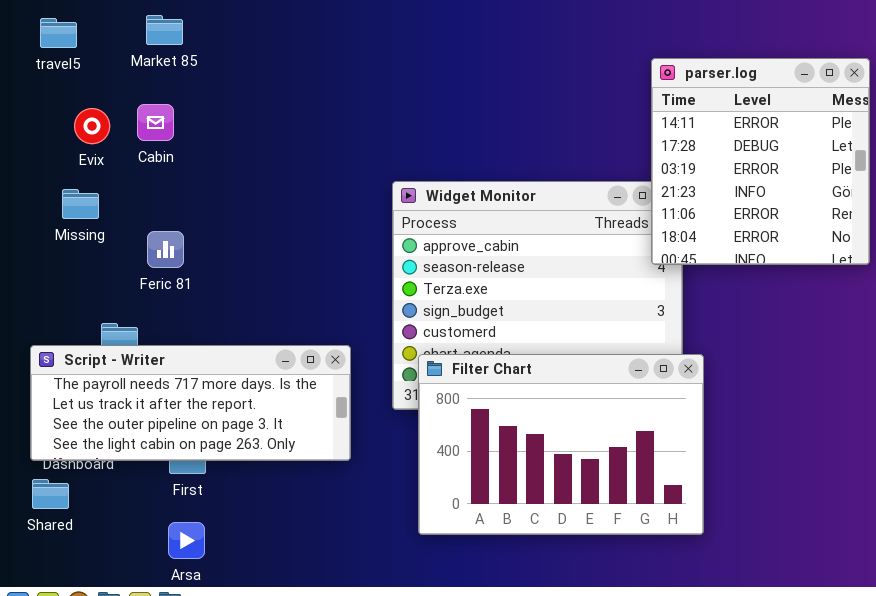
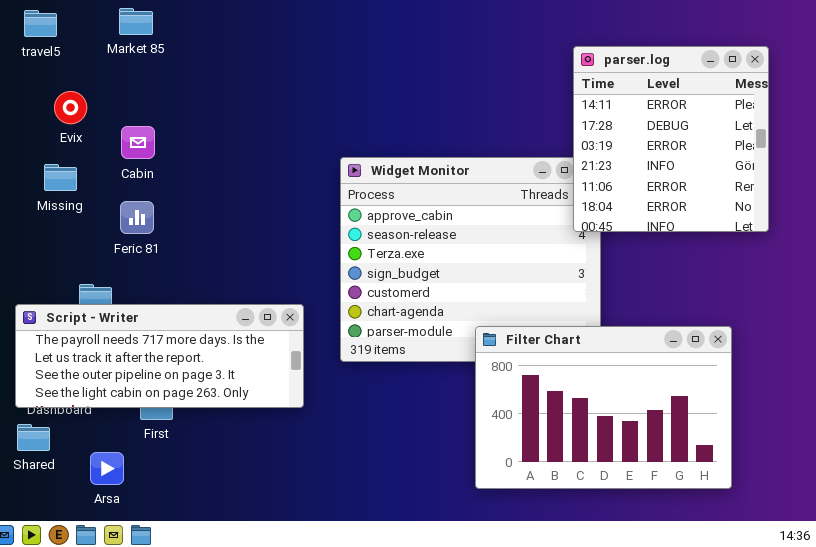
Cabin: [137,104,174,141] -> [121,126,155,159], moved
Filter Chart: [418,354,704,535] -> [475,326,732,489], moved
Arsa: [168,522,205,559] -> [90,452,124,485], moved

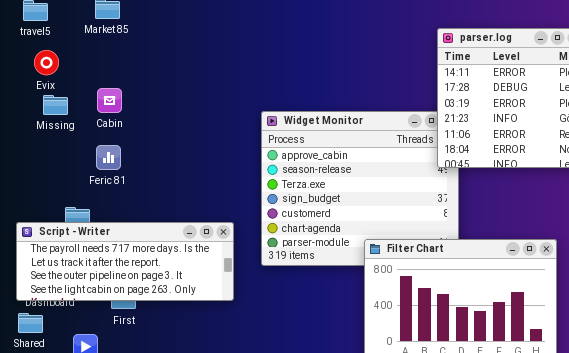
Evix: [54,91,87,124] -> [34,50,59,75], moved
Missing: [44,164,77,191] -> [43,95,68,115], moved

